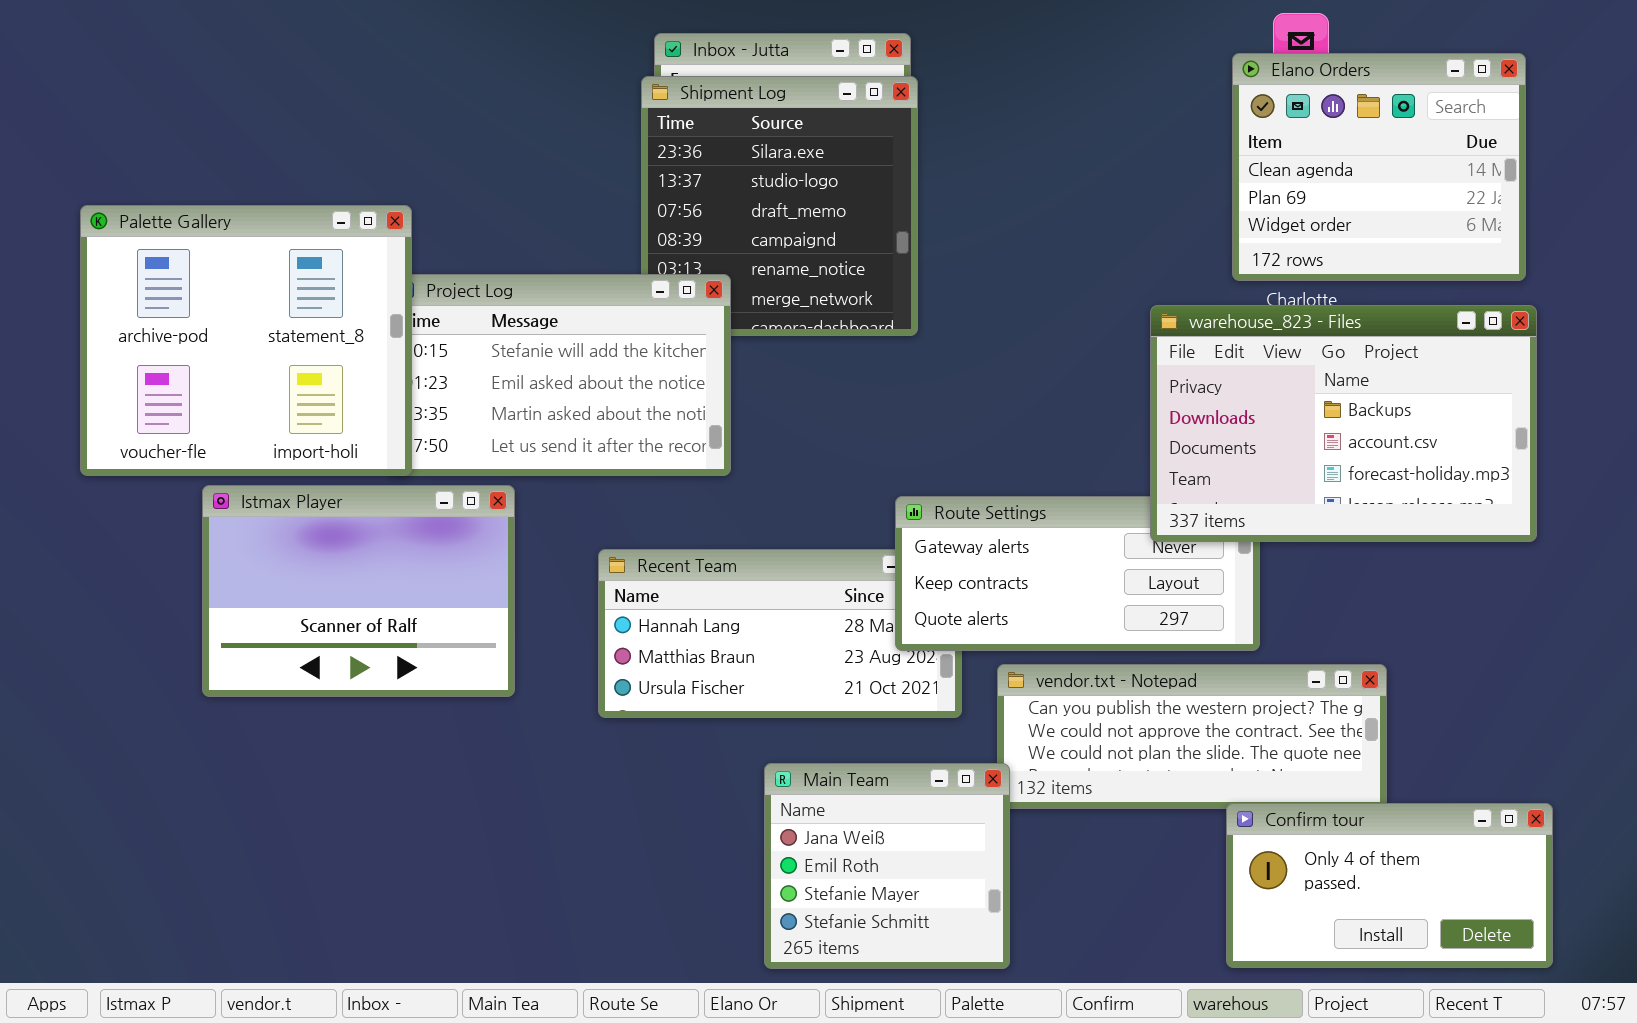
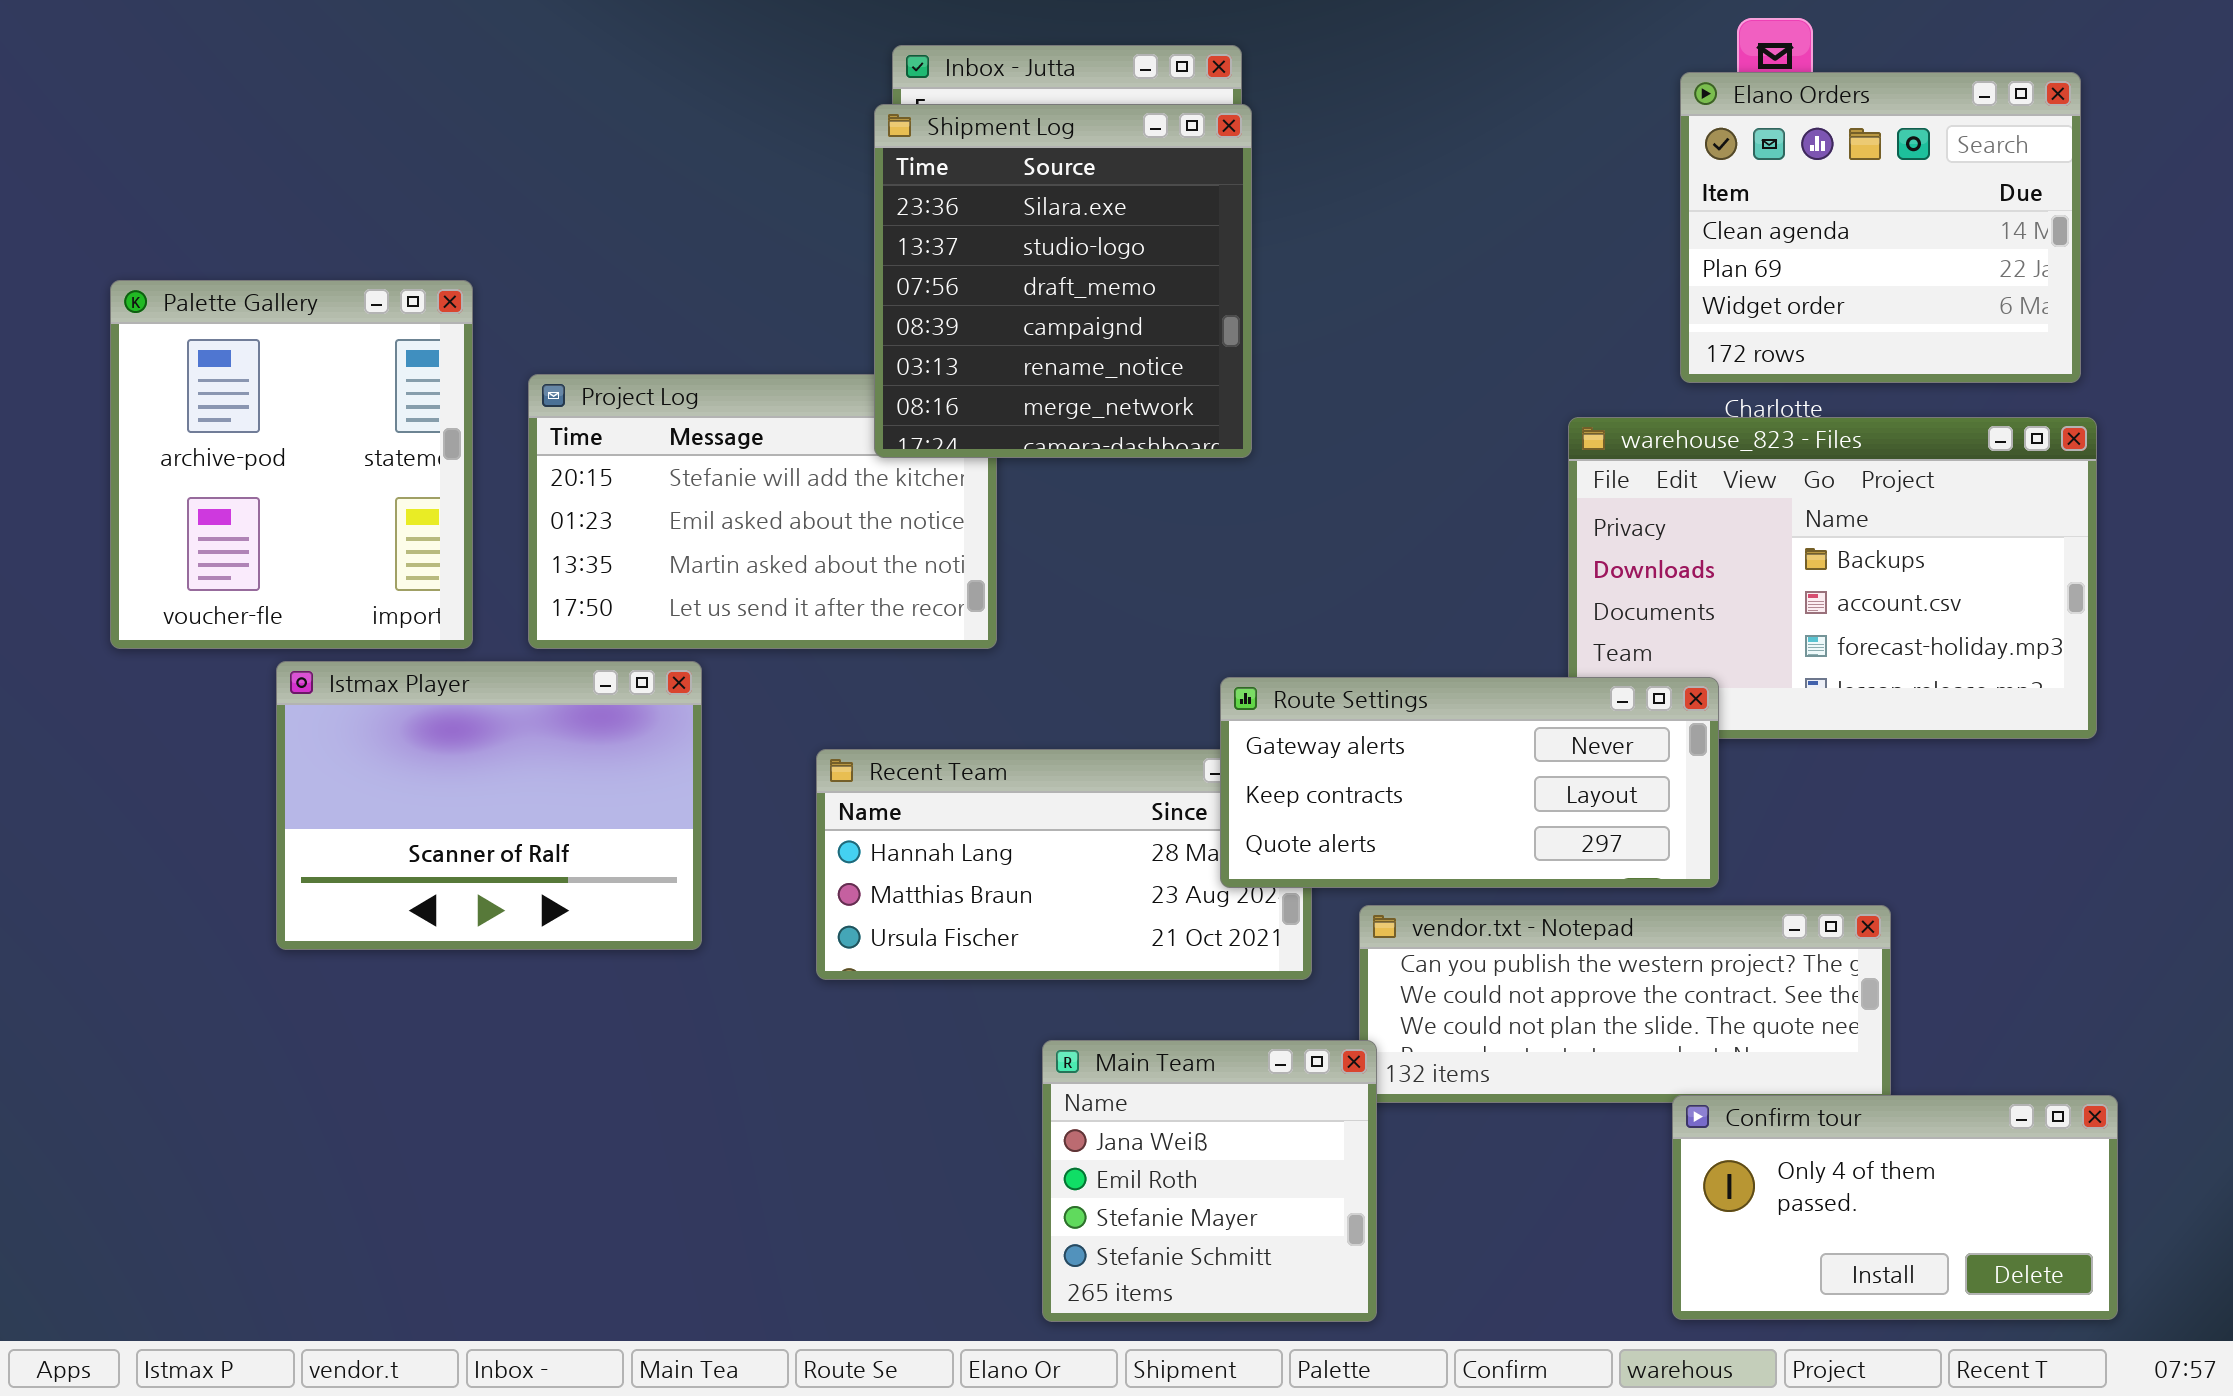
Shipment Log: [641,76,918,336] -> [874,104,1252,458], raised
Palette Gallery: [80,205,412,476] -> [110,280,473,649], resized
Route Settings: [895,496,1260,651] -> [1220,677,1719,888], raised

